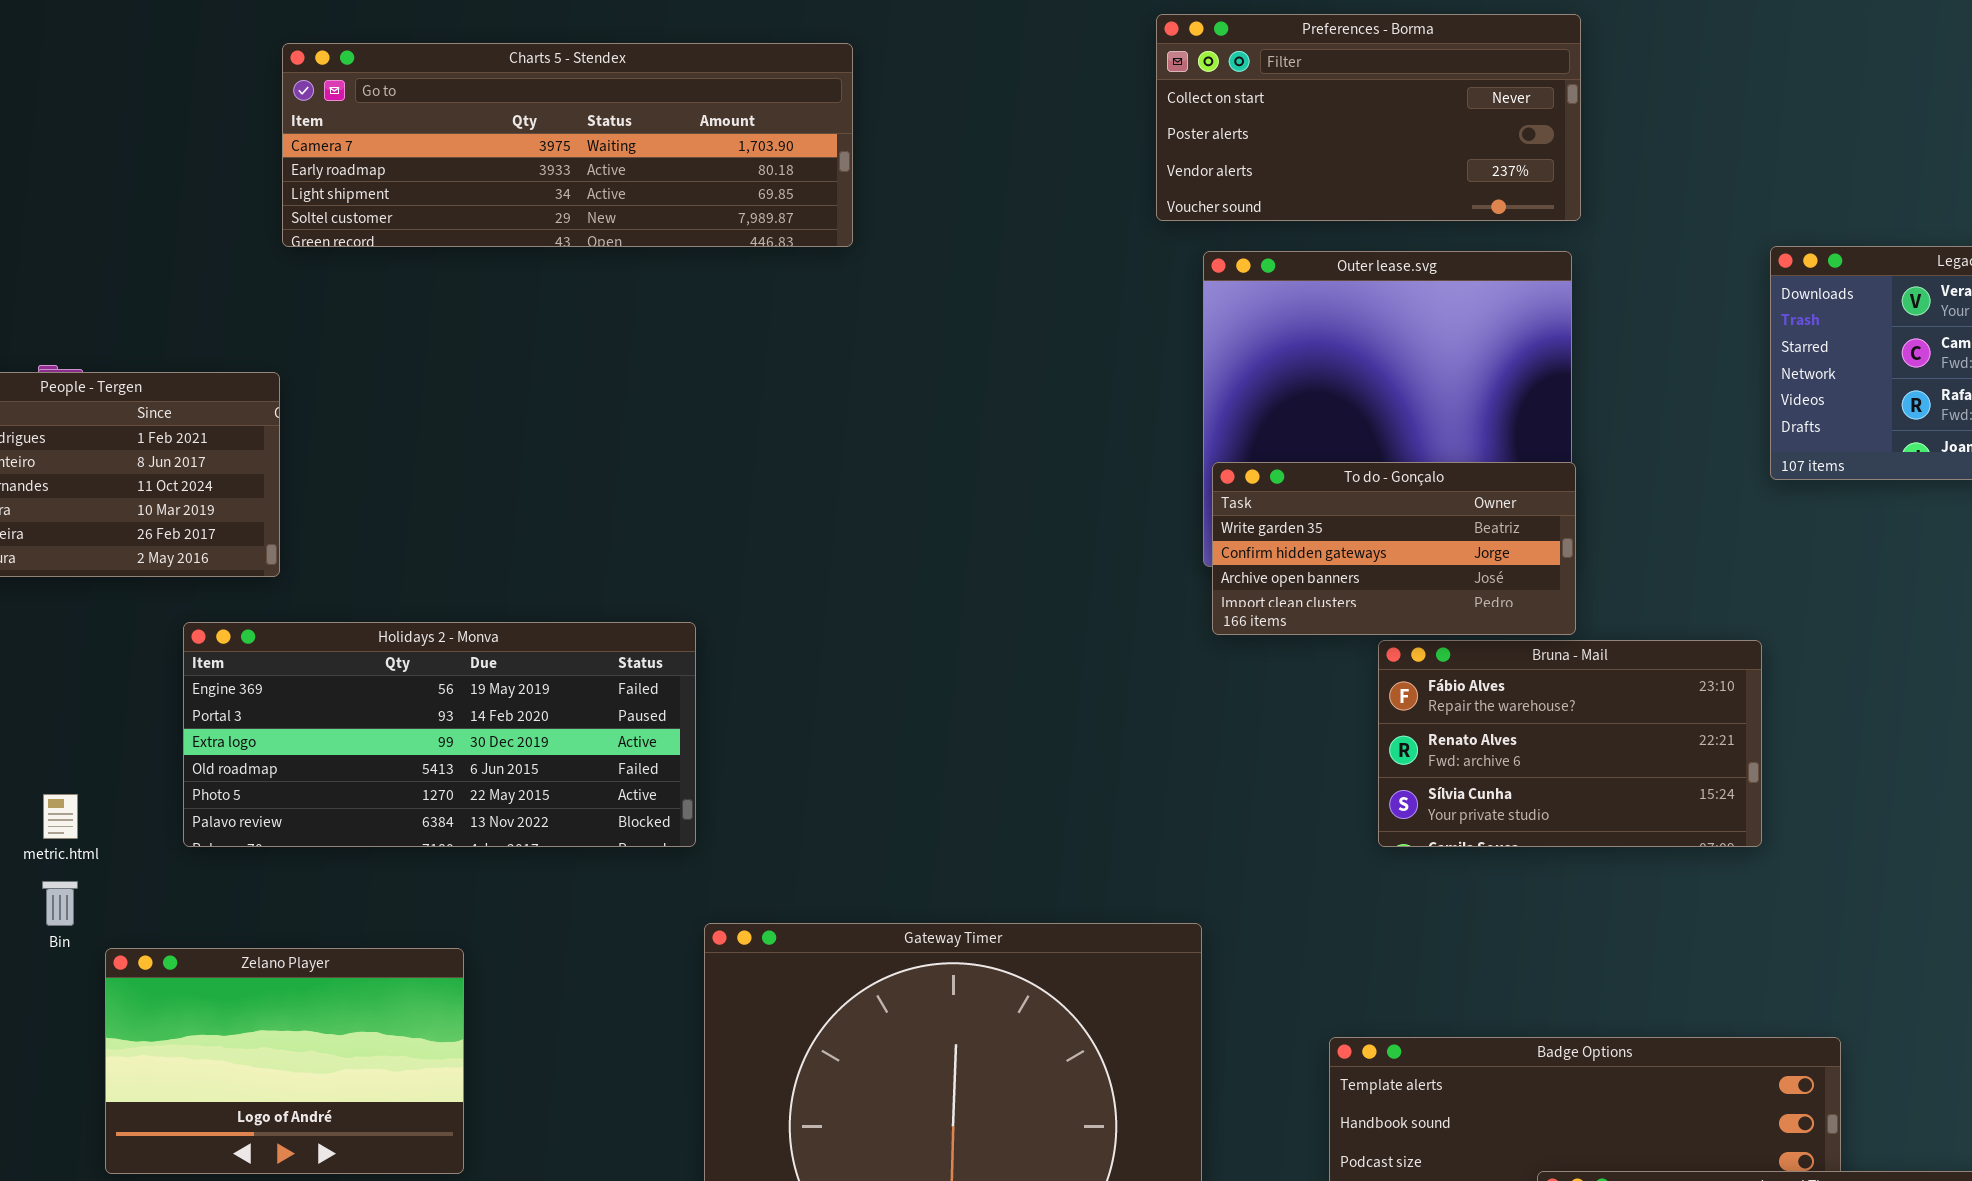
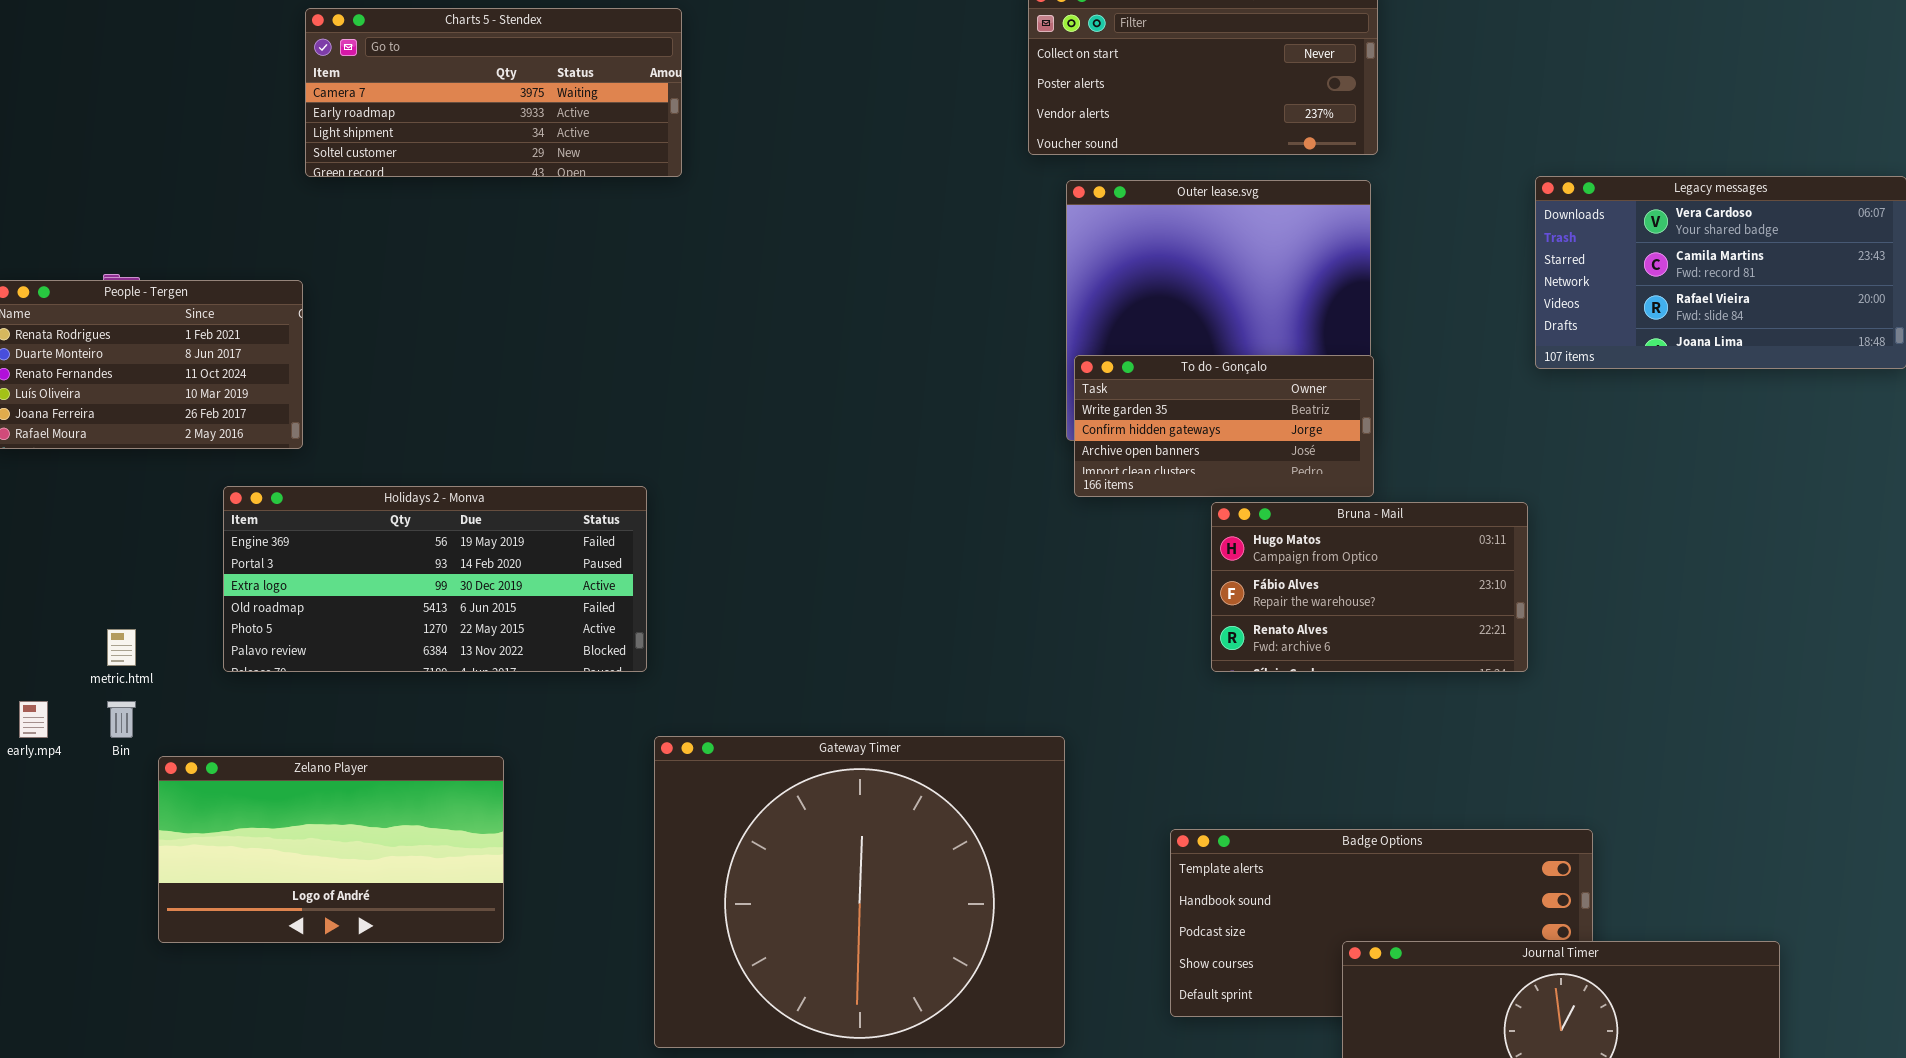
Charts 5 - Stendex: [282,43,853,247] -> [305,8,682,177], resized
Bruna - Mail: [1378,640,1762,847] -> [1211,502,1528,672], scrolled up 1 row
Zelano Player: [105,948,464,1174] -> [158,756,504,943], resized

